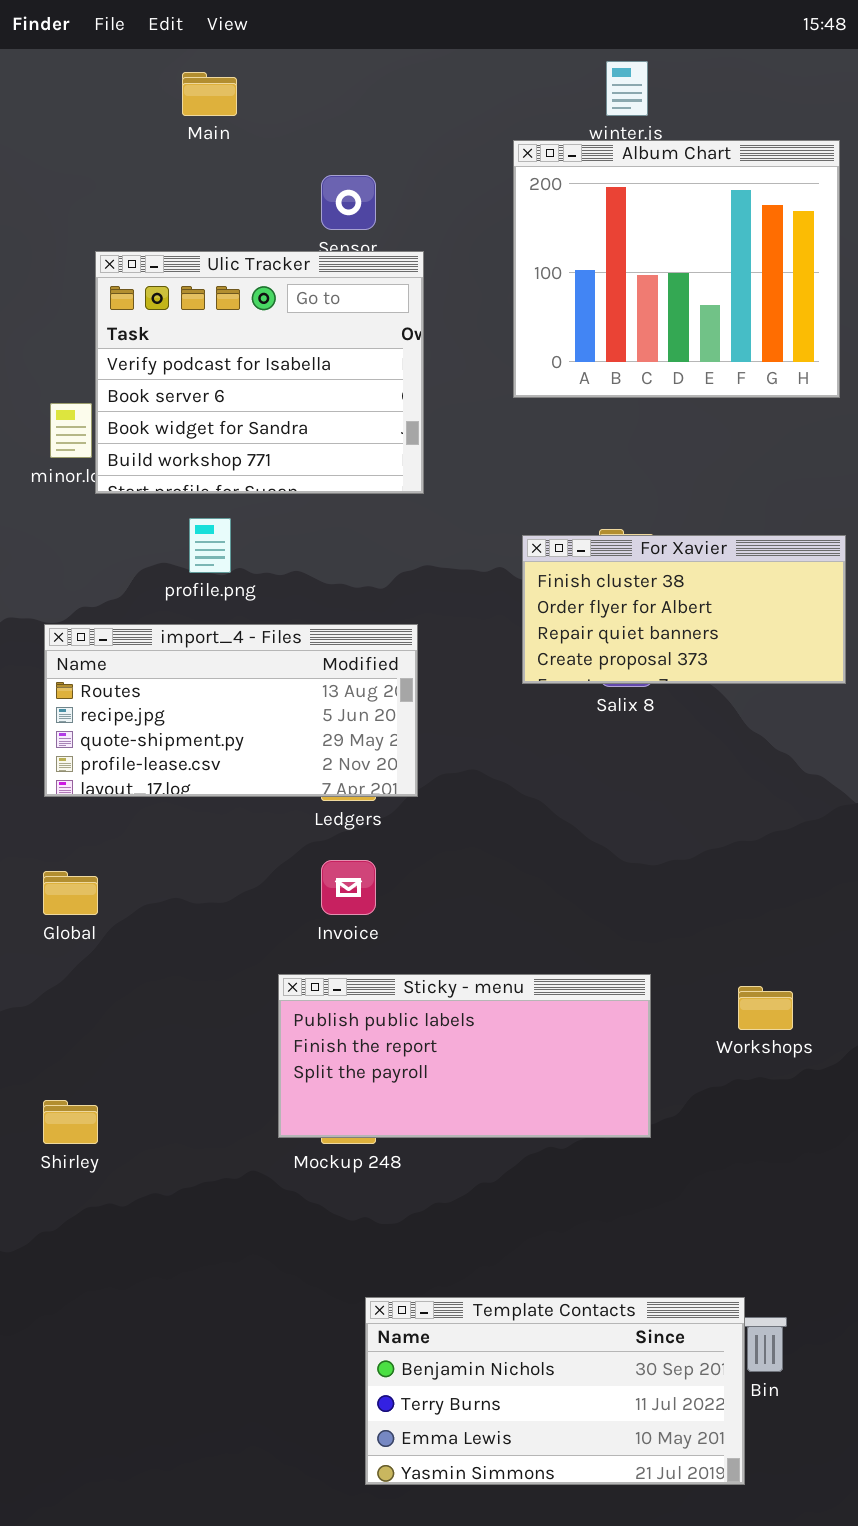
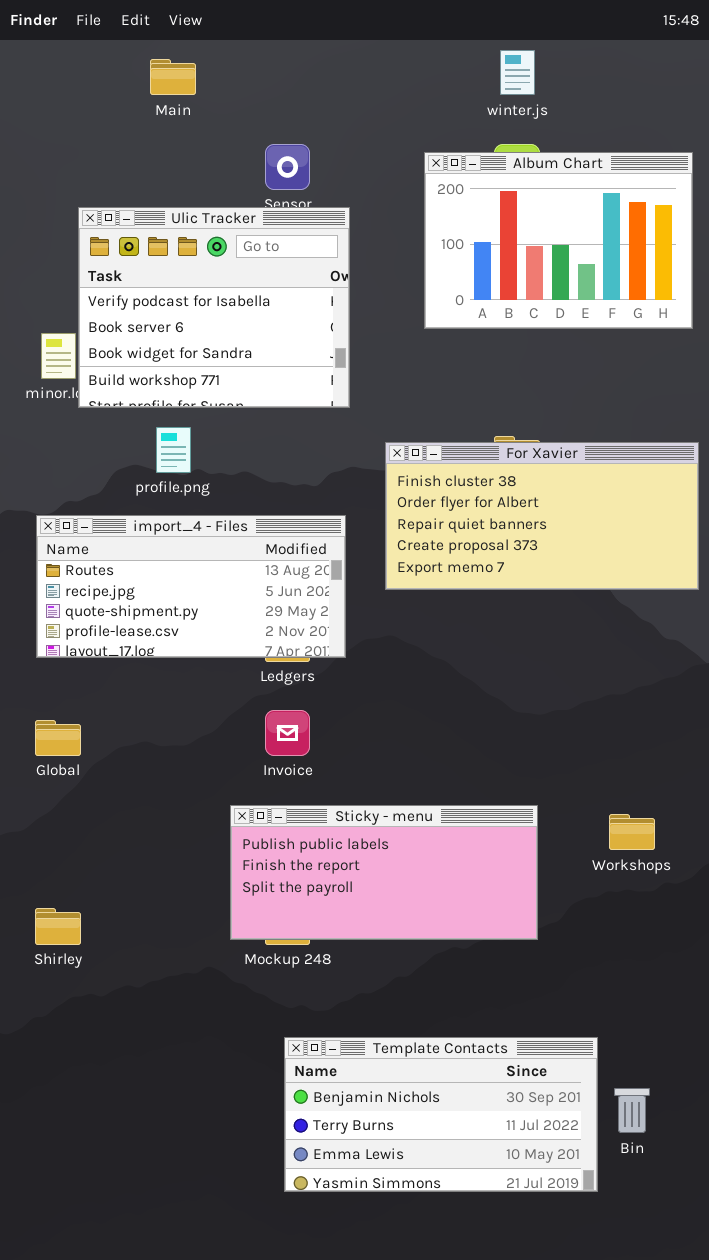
Album Chart: [513,140,840,398] -> [424,152,693,329], resized
For Xavier: [522,535,846,684] -> [385,442,699,590], resized
Template Contacts: [365,1297,745,1485] -> [284,1037,598,1192], moved

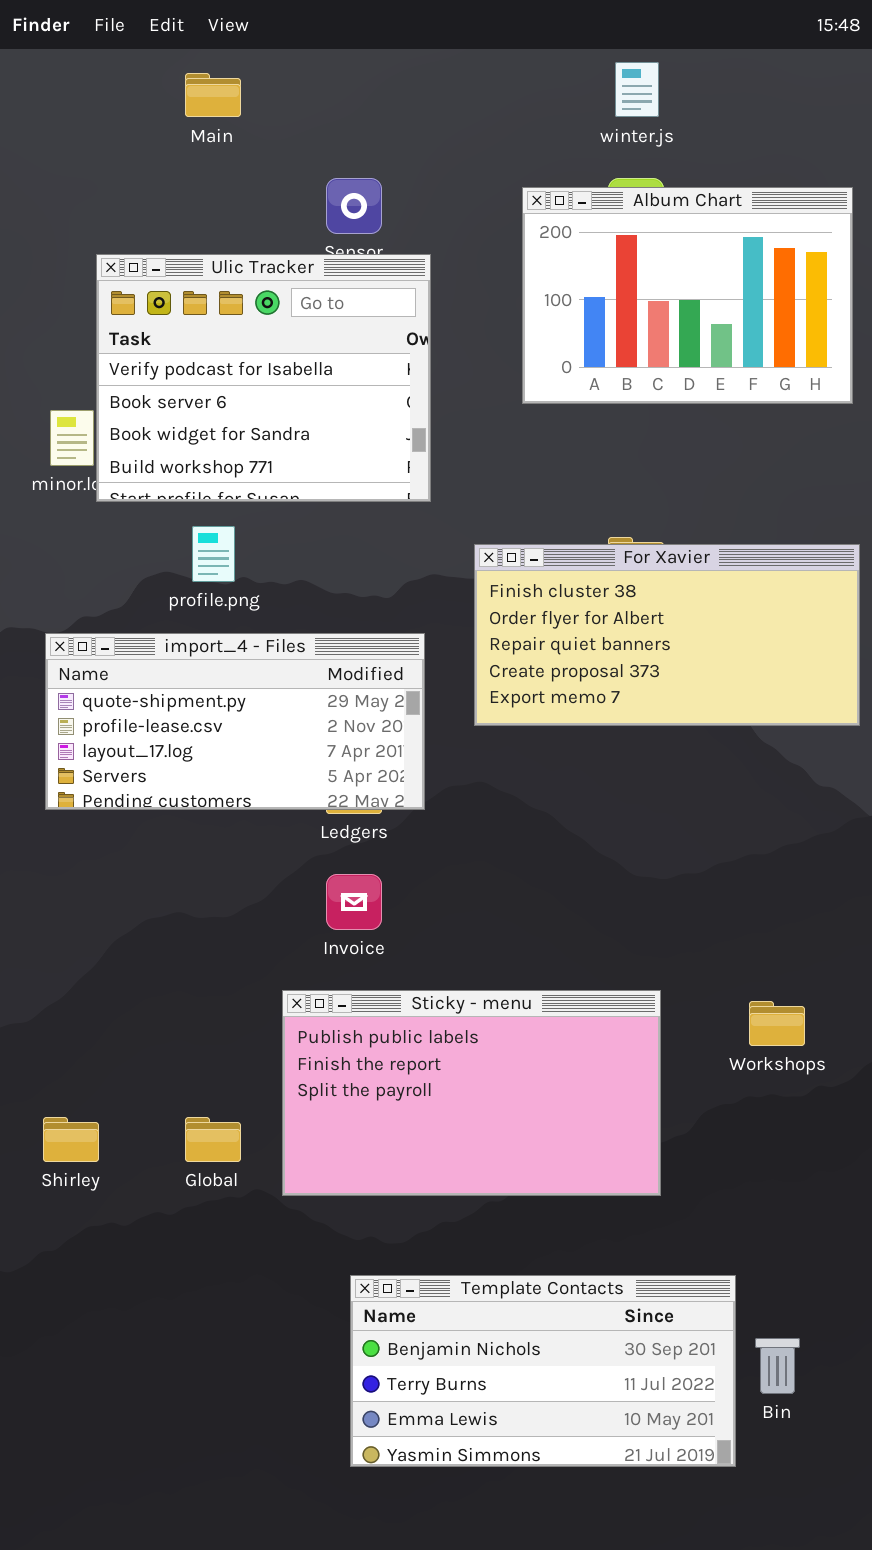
import_4 - Files: [36,515,346,658] -> [45,633,425,810], scrolled down 2 rows
Global: [35,720,81,756] -> [185,1117,241,1162], moved
Sticky - menu: [230,805,538,940] -> [282,990,661,1196], resized

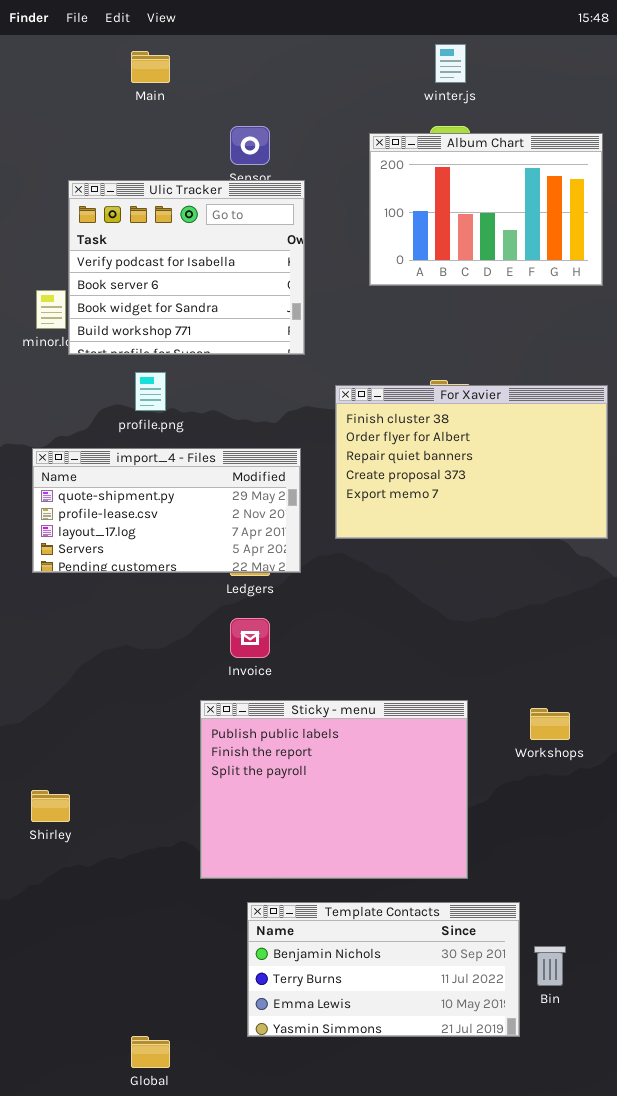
For Xavier: [474,544,860,726] -> [335,385,608,539], resized
Sticky - menu: [282,990,661,1196] -> [200,700,468,879], resized
Global: [185,1117,241,1162] -> [131,1036,170,1068], moved

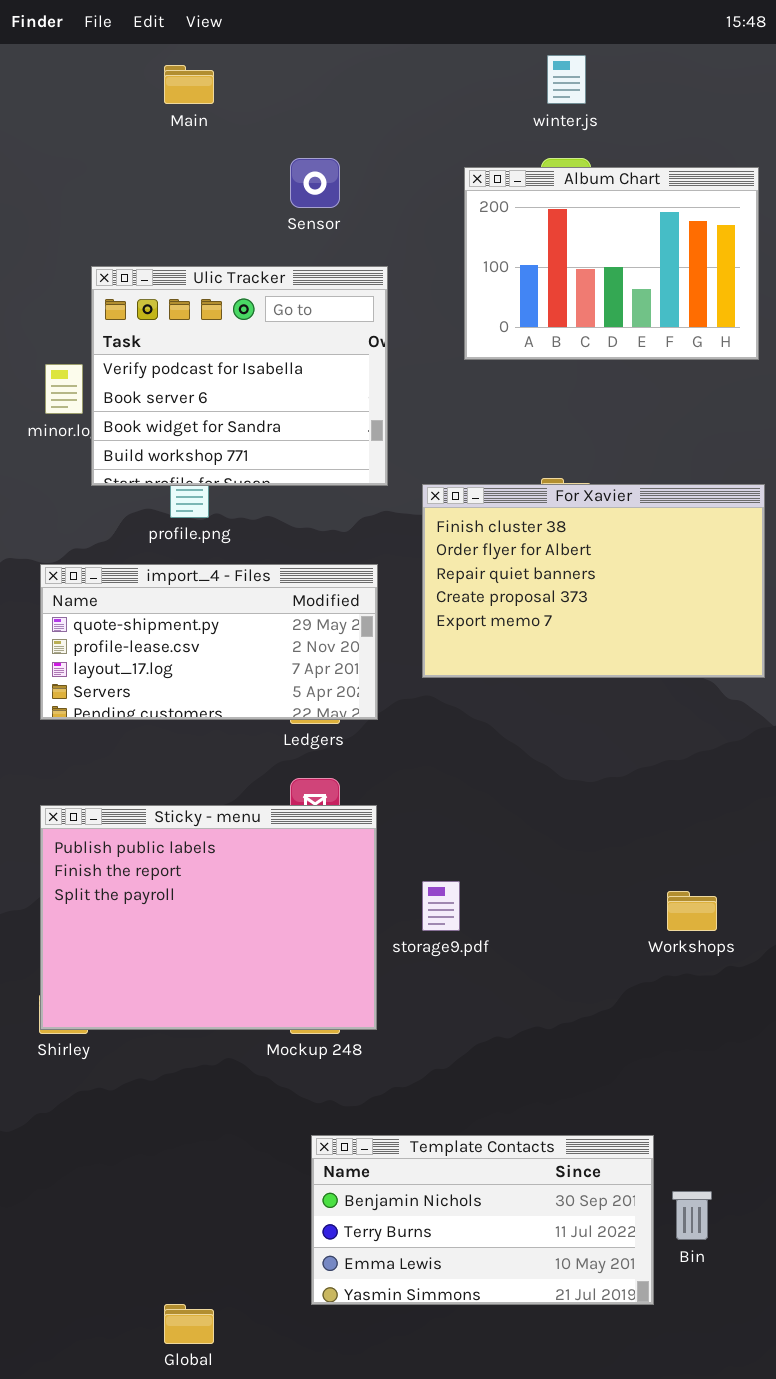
Ulic Tracker: [68,180,305,355] -> [91,266,388,486], moved
Sticky - menu: [200,700,468,879] -> [40,805,377,1030], moved

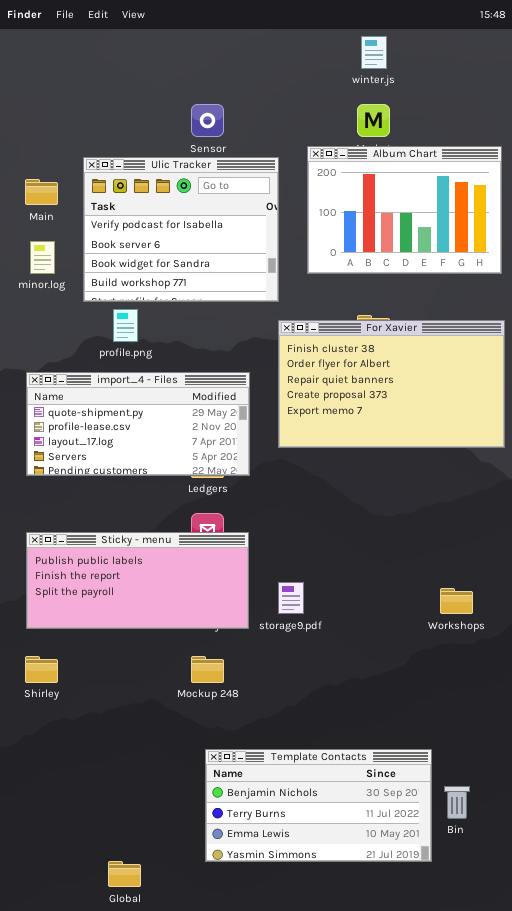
Main: [164,65,214,104] -> [25,179,58,205], moved
Album Chart: [464,167,759,360] -> [307,146,502,274], moved
Ulic Tracker: [91,266,388,486] -> [83,157,279,302], moved
Sticky - menu: [40,805,377,1030] -> [26,532,249,629], resized

